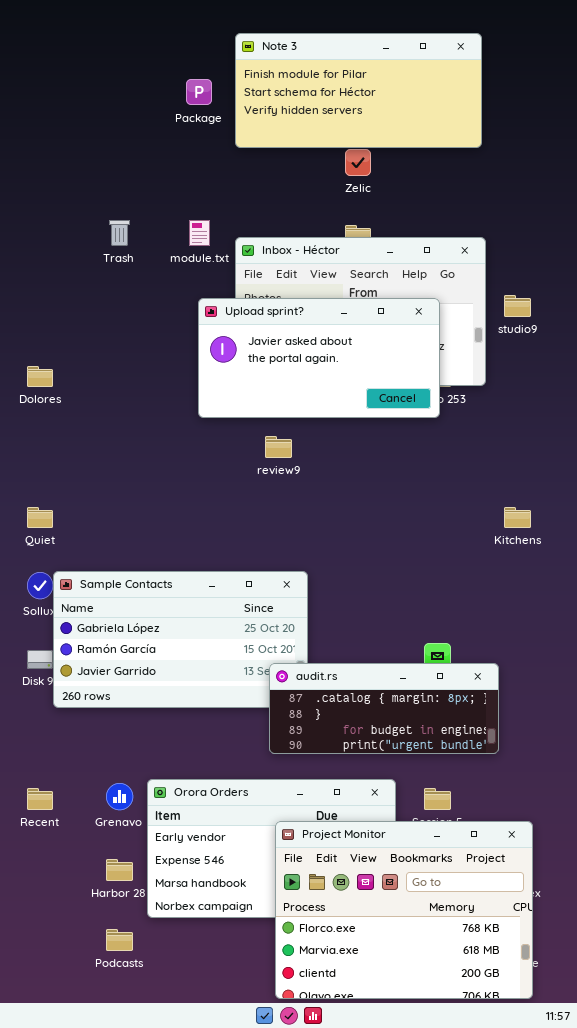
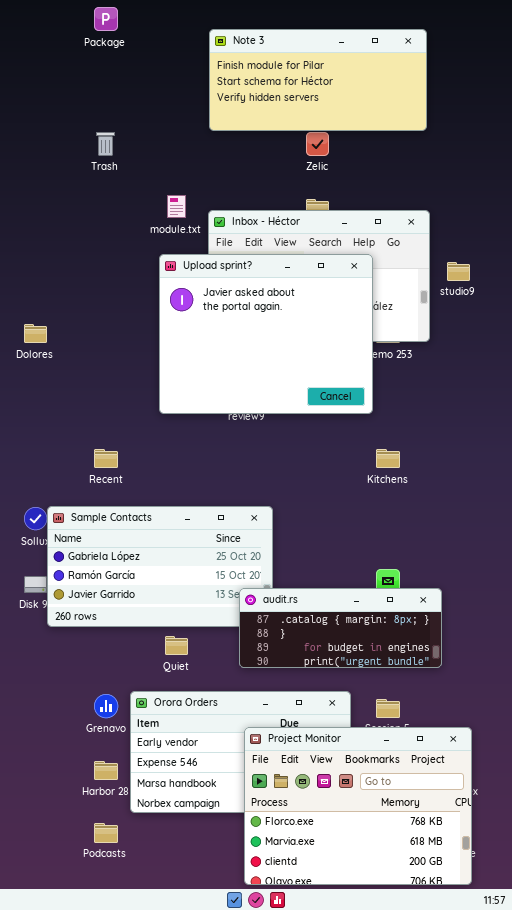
Package: [186,79,212,105] -> [94,7,118,31], moved
Trash: [109,220,130,246] -> [96,132,115,156], moved
Upload sprint?: [198,298,440,418] -> [159,254,373,414], moved, resized
Quiet: [27,507,53,528] -> [165,636,188,655], moved
Kitchens: [504,507,531,528] -> [376,449,400,468], moved
Recent: [27,788,53,810] -> [94,449,118,468], moved

